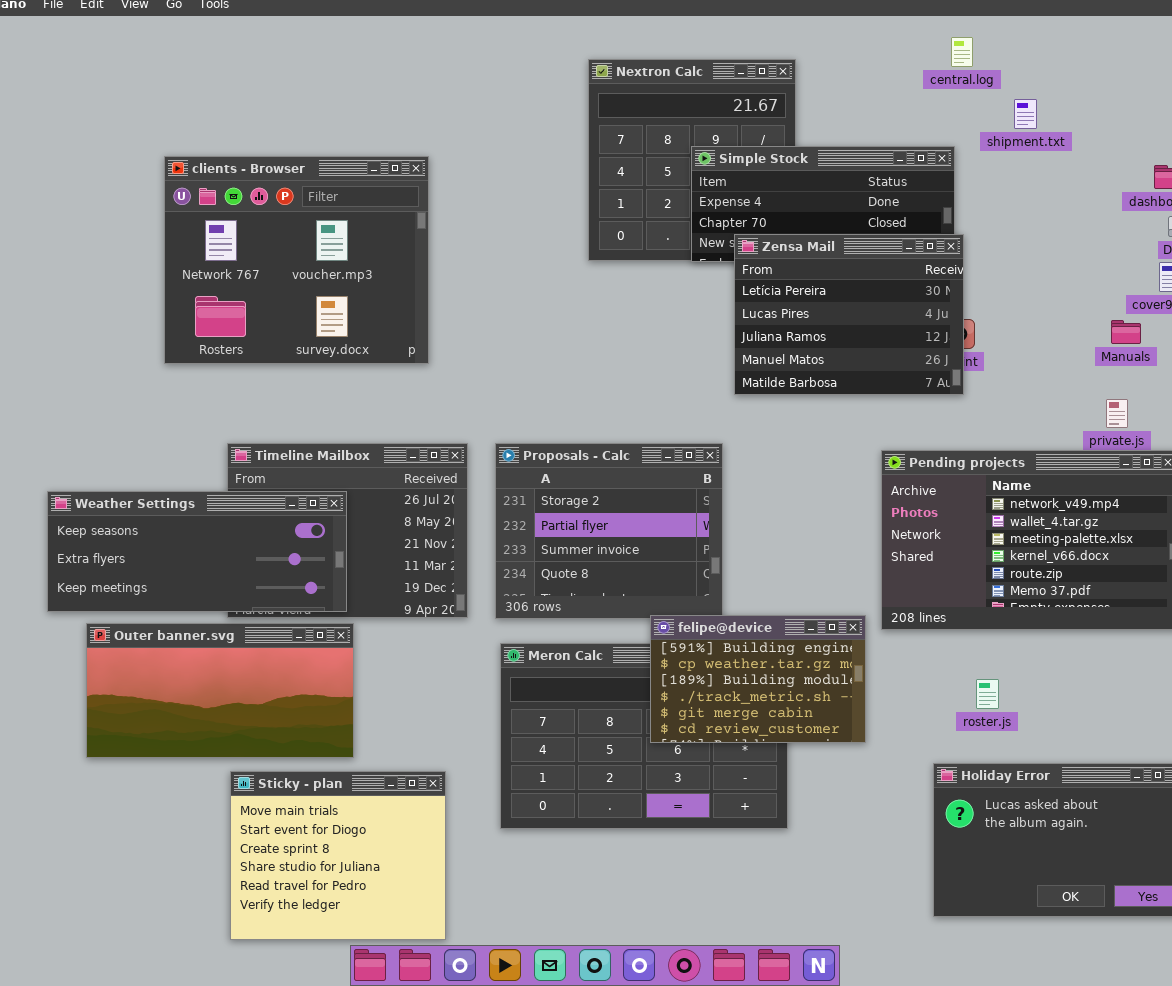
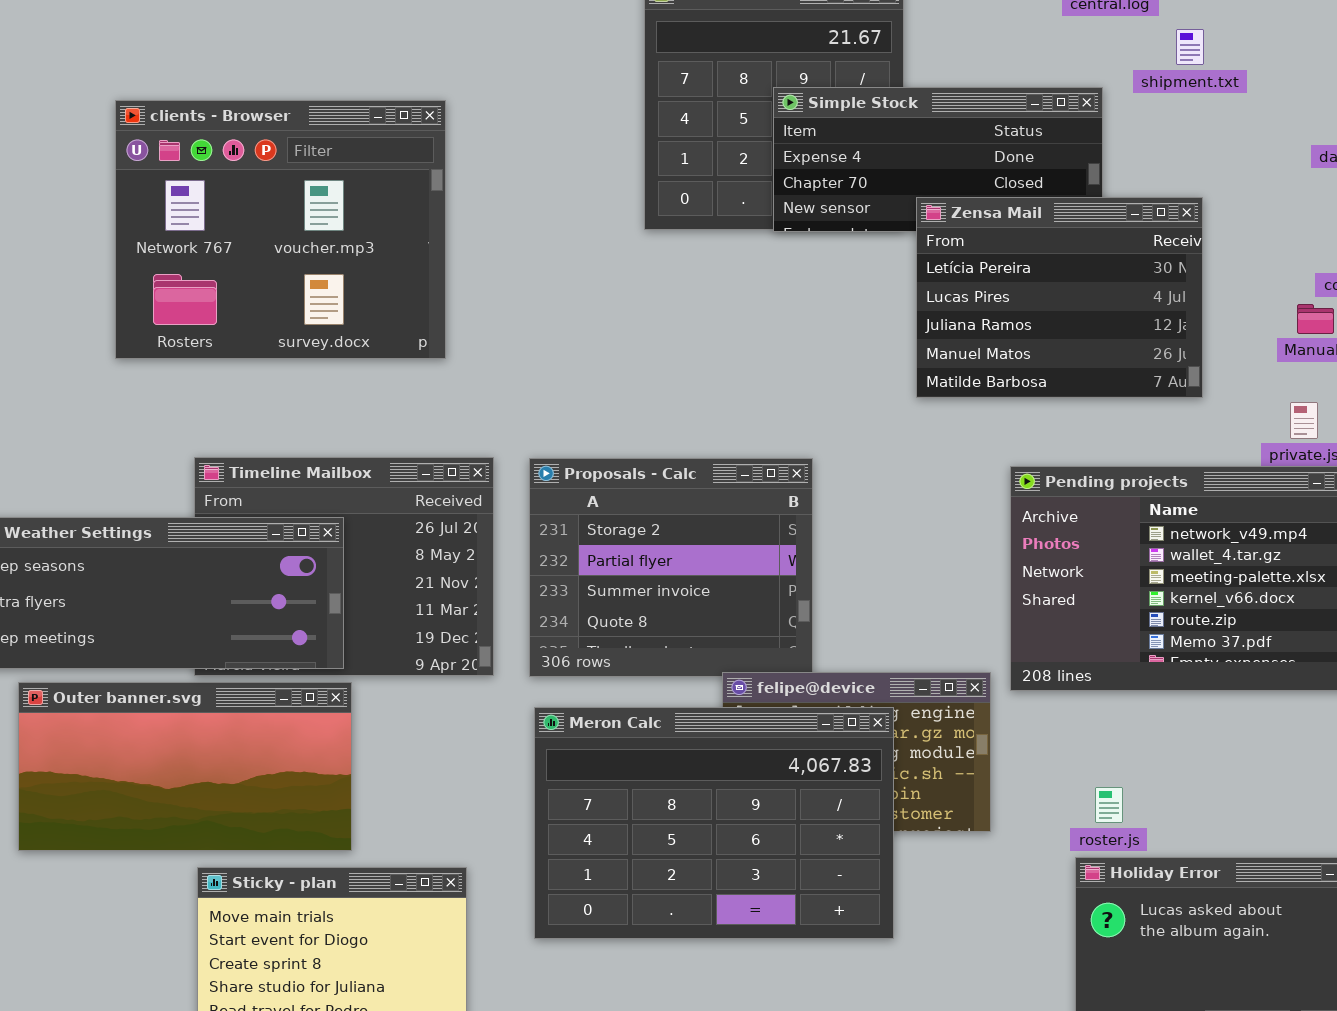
Zensa Mail: [734,234,964,395] -> [916,197,1203,398], moved
Meron Calc: [500,643,788,829] -> [534,707,894,939], raised
roster.js: [976,679,999,709] -> [1095,787,1123,823], moved

